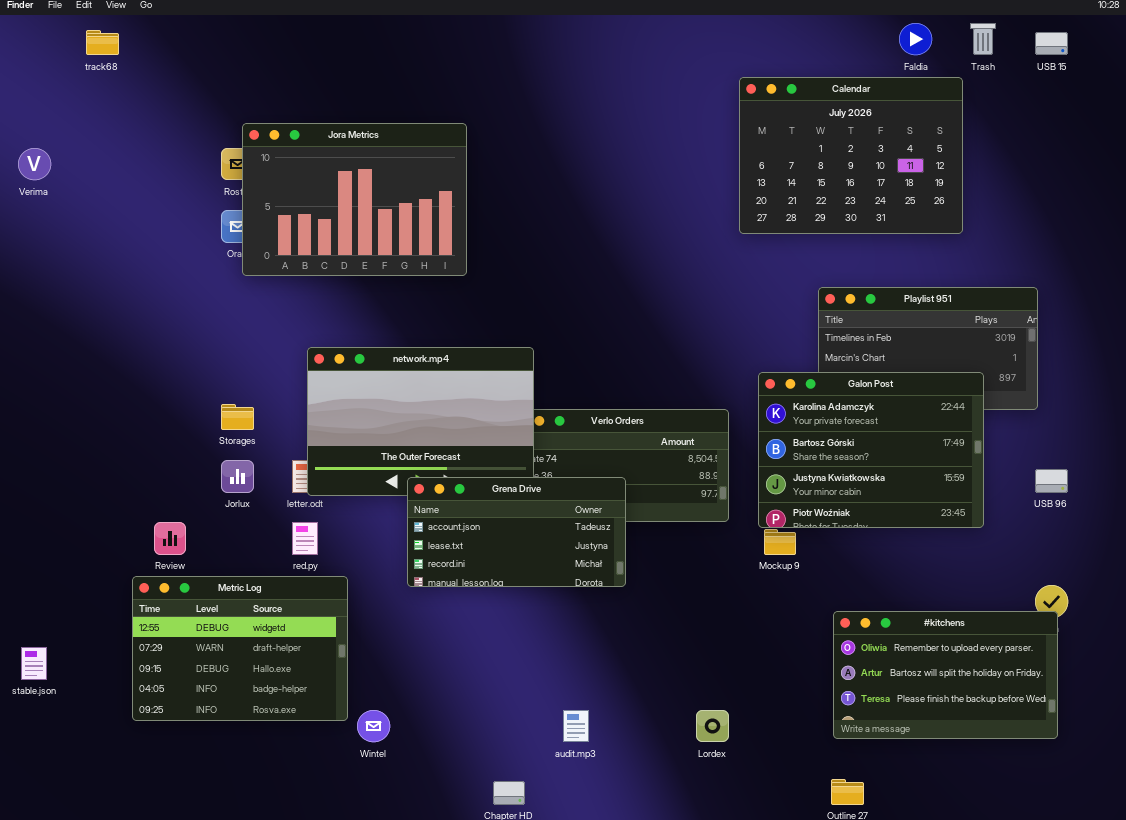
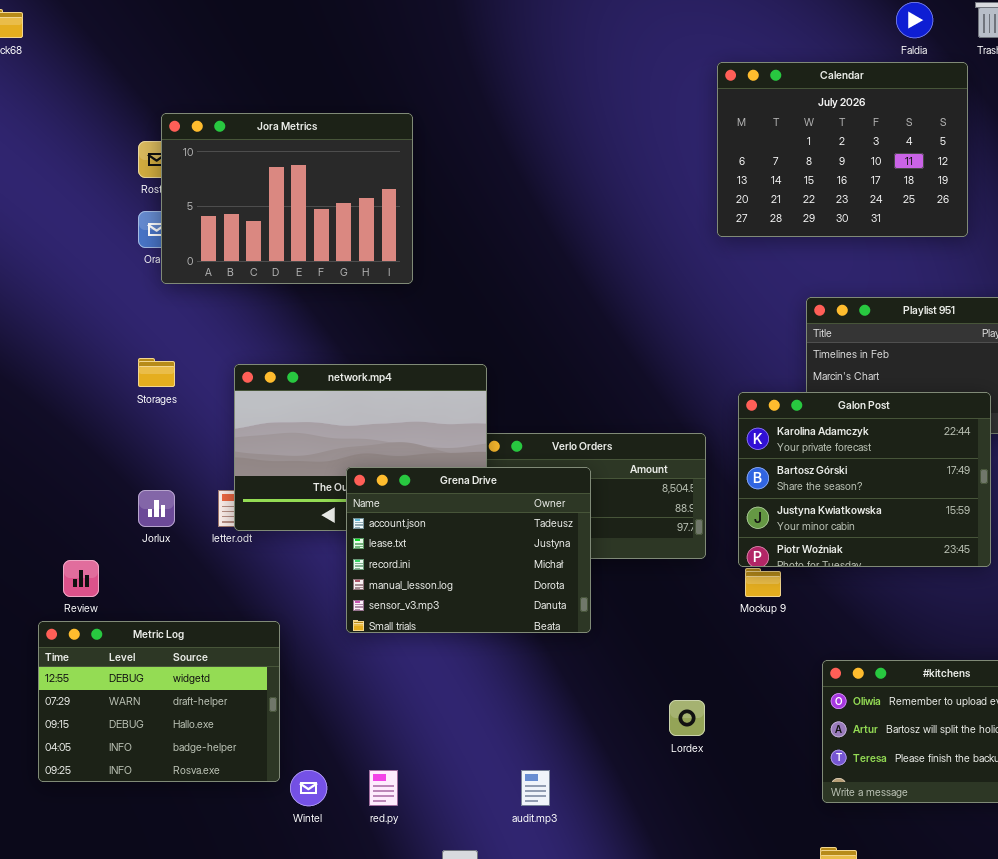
Storages: [221,404,254,430] -> [138,358,175,387], moved
Grena Drive: [407,477,626,587] -> [346,467,591,633], resized
red.py: [292,522,318,555] -> [369,770,398,806], moved
Lordex: [696,710,729,742] -> [669,700,705,736], moved

